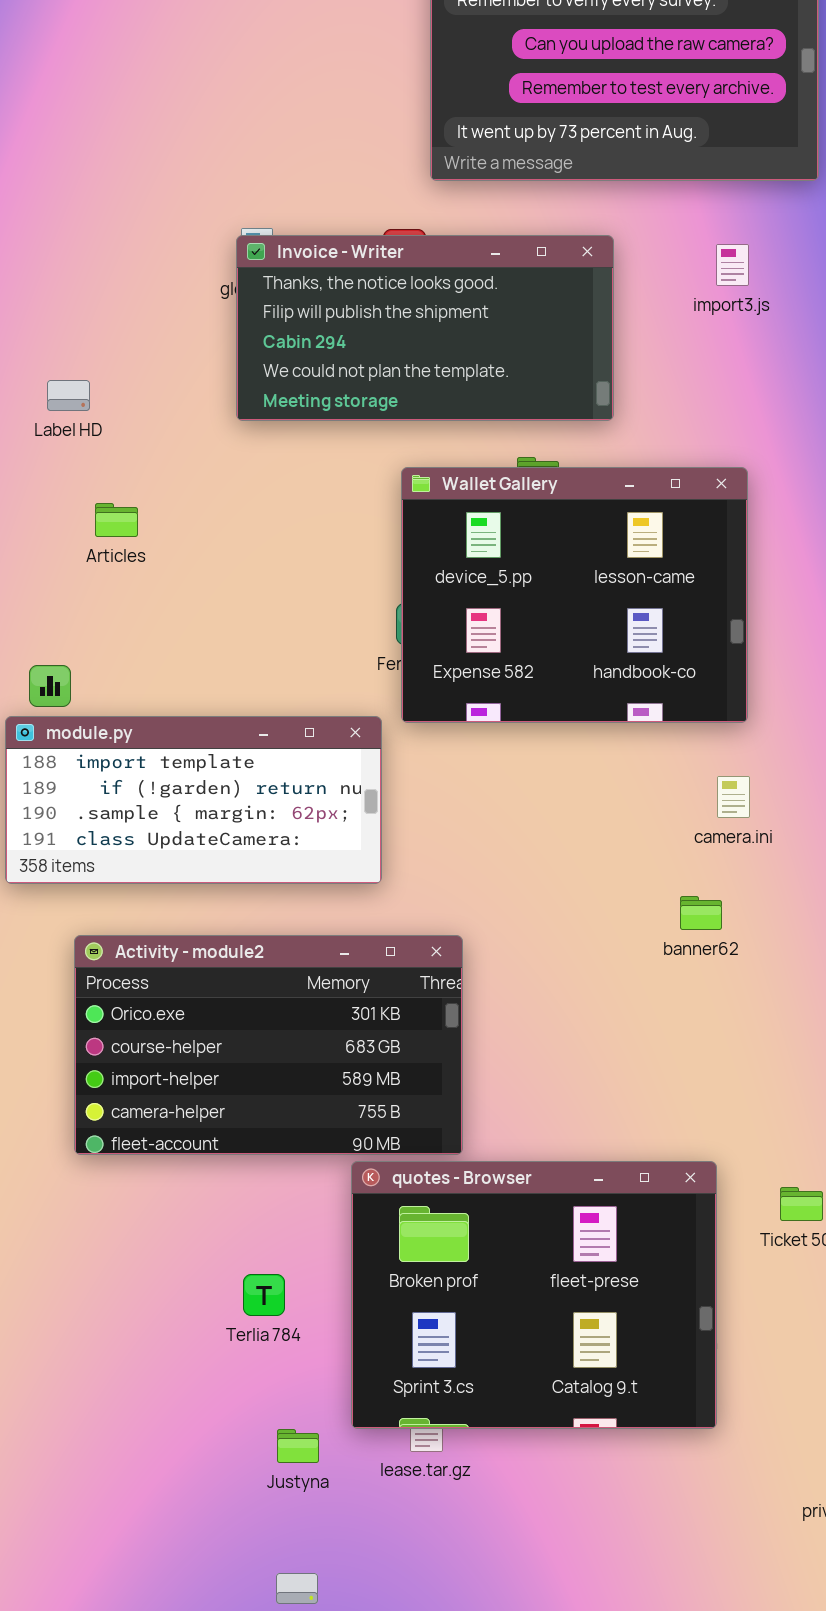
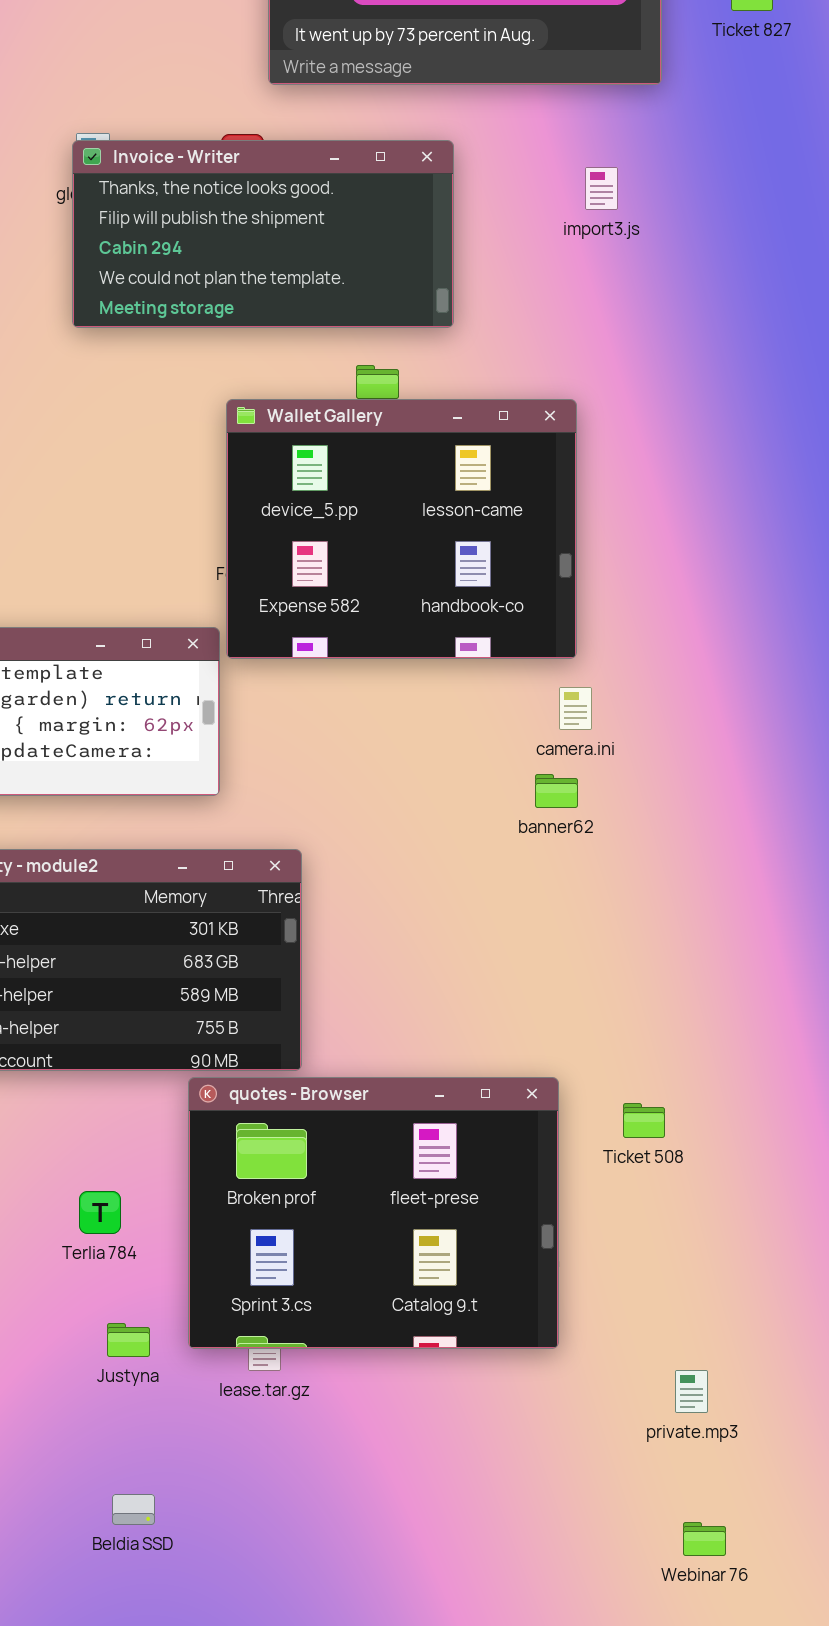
import3.js: [716,244,749,286] -> [585,167,618,210], moved
Wallet Gallery: [401,467,748,723] -> [226,399,577,659], moved
banner62: [680,896,722,930] -> [535,774,578,808], moved
Justyna: [277,1429,319,1463] -> [107,1323,150,1357], moved

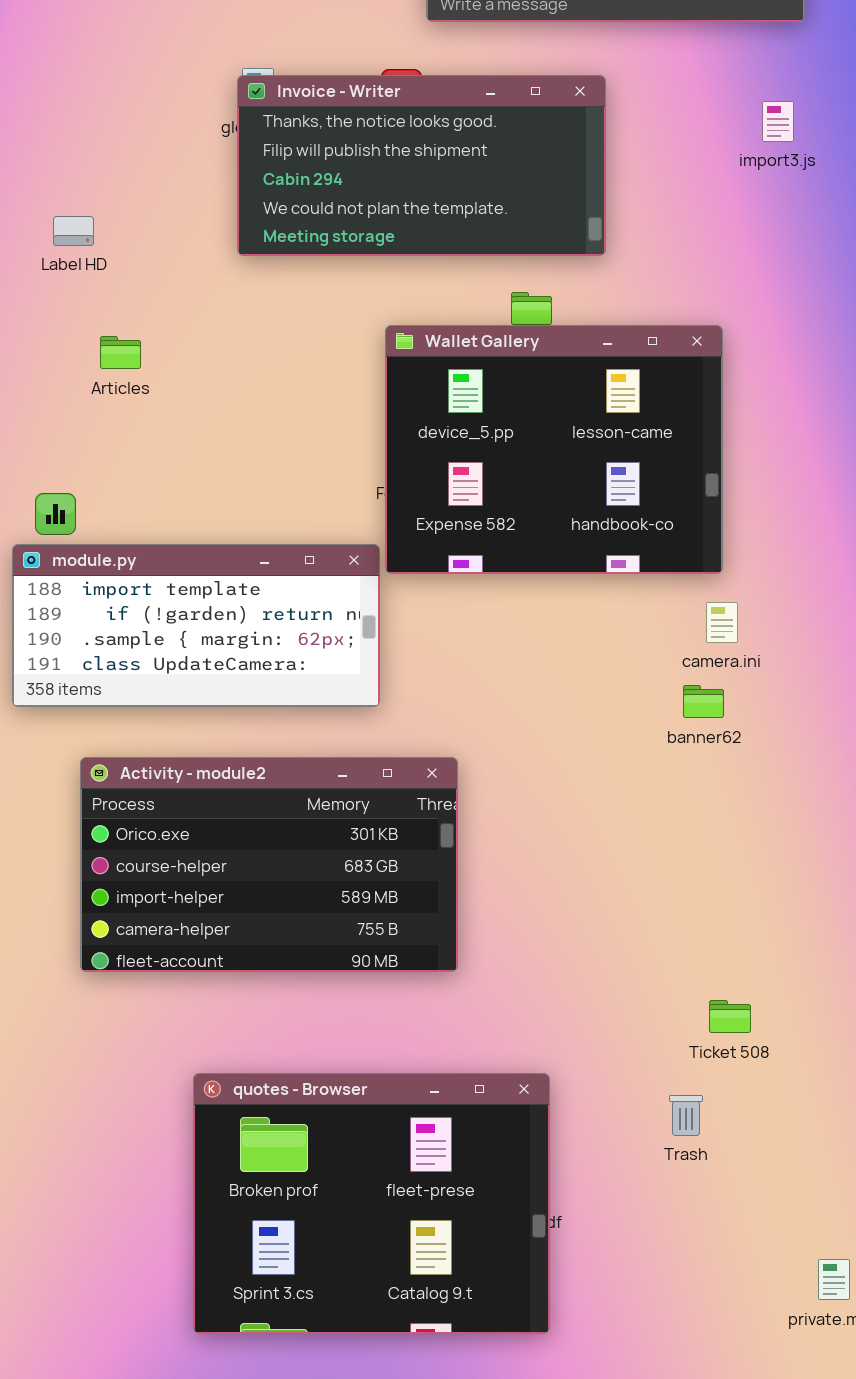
import3.js: [585,167,618,210] -> [762,101,794,142], moved
quotes - Browser: [188,1077,559,1349] -> [193,1073,550,1334], moved
Ticket 508: [623,1103,665,1138] -> [709,1000,751,1033], moved

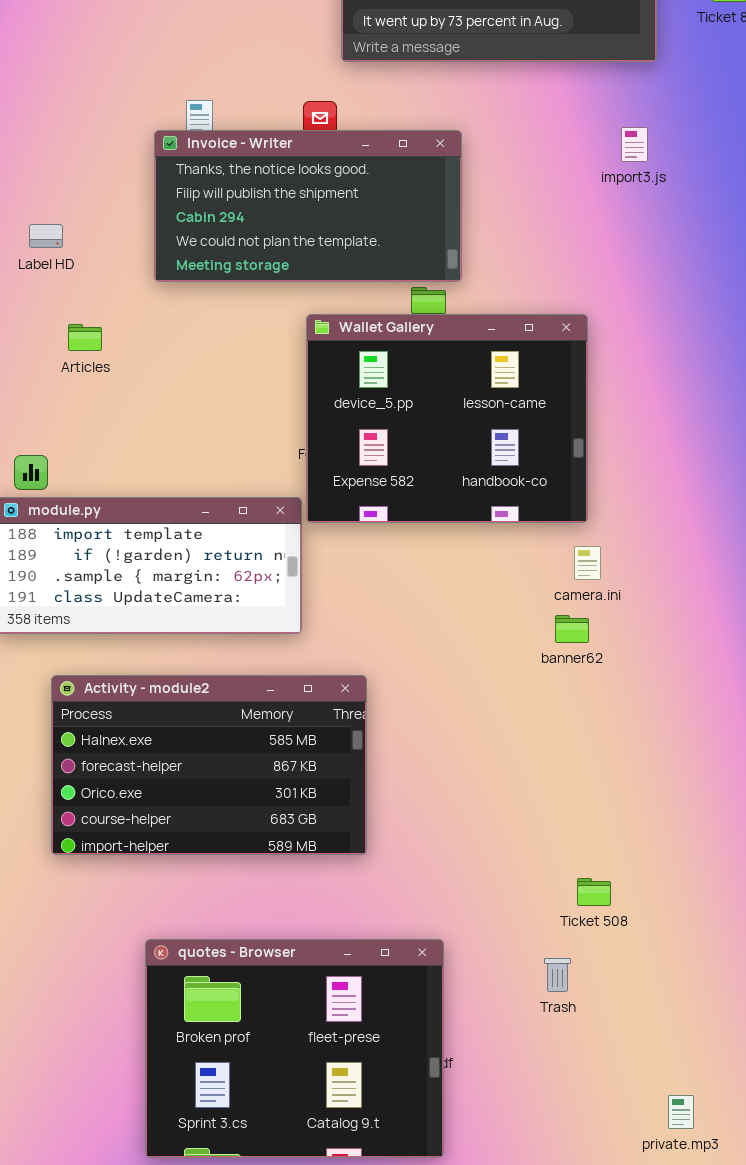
Invoice - Writer: [237,75,606,256] -> [154,130,462,282], moved
Activity - module2: [80,757,458,972] -> [51,675,367,855], scrolled up 2 rows

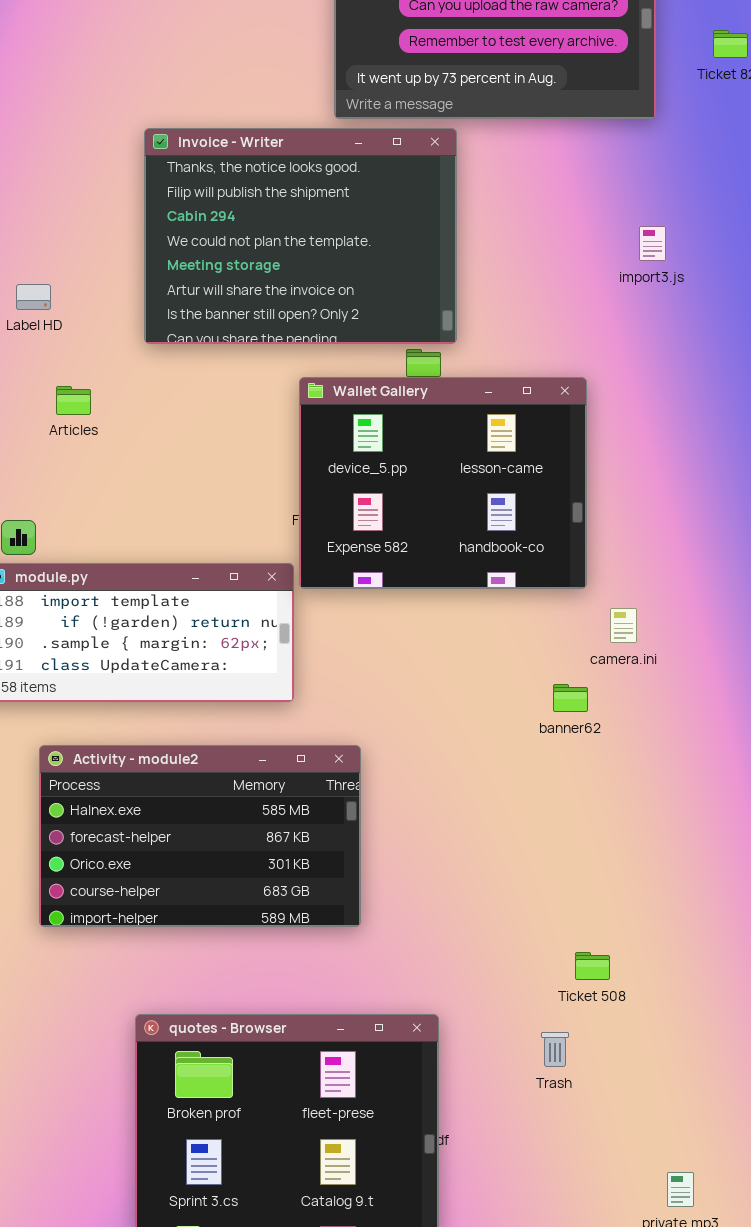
import3.js: [621,127,648,162] -> [639,226,666,261], moved
Invoice - Writer: [154,130,462,282] -> [144,128,457,344], resized
camera.ini: [574,546,601,580] -> [610,608,637,643], moved

